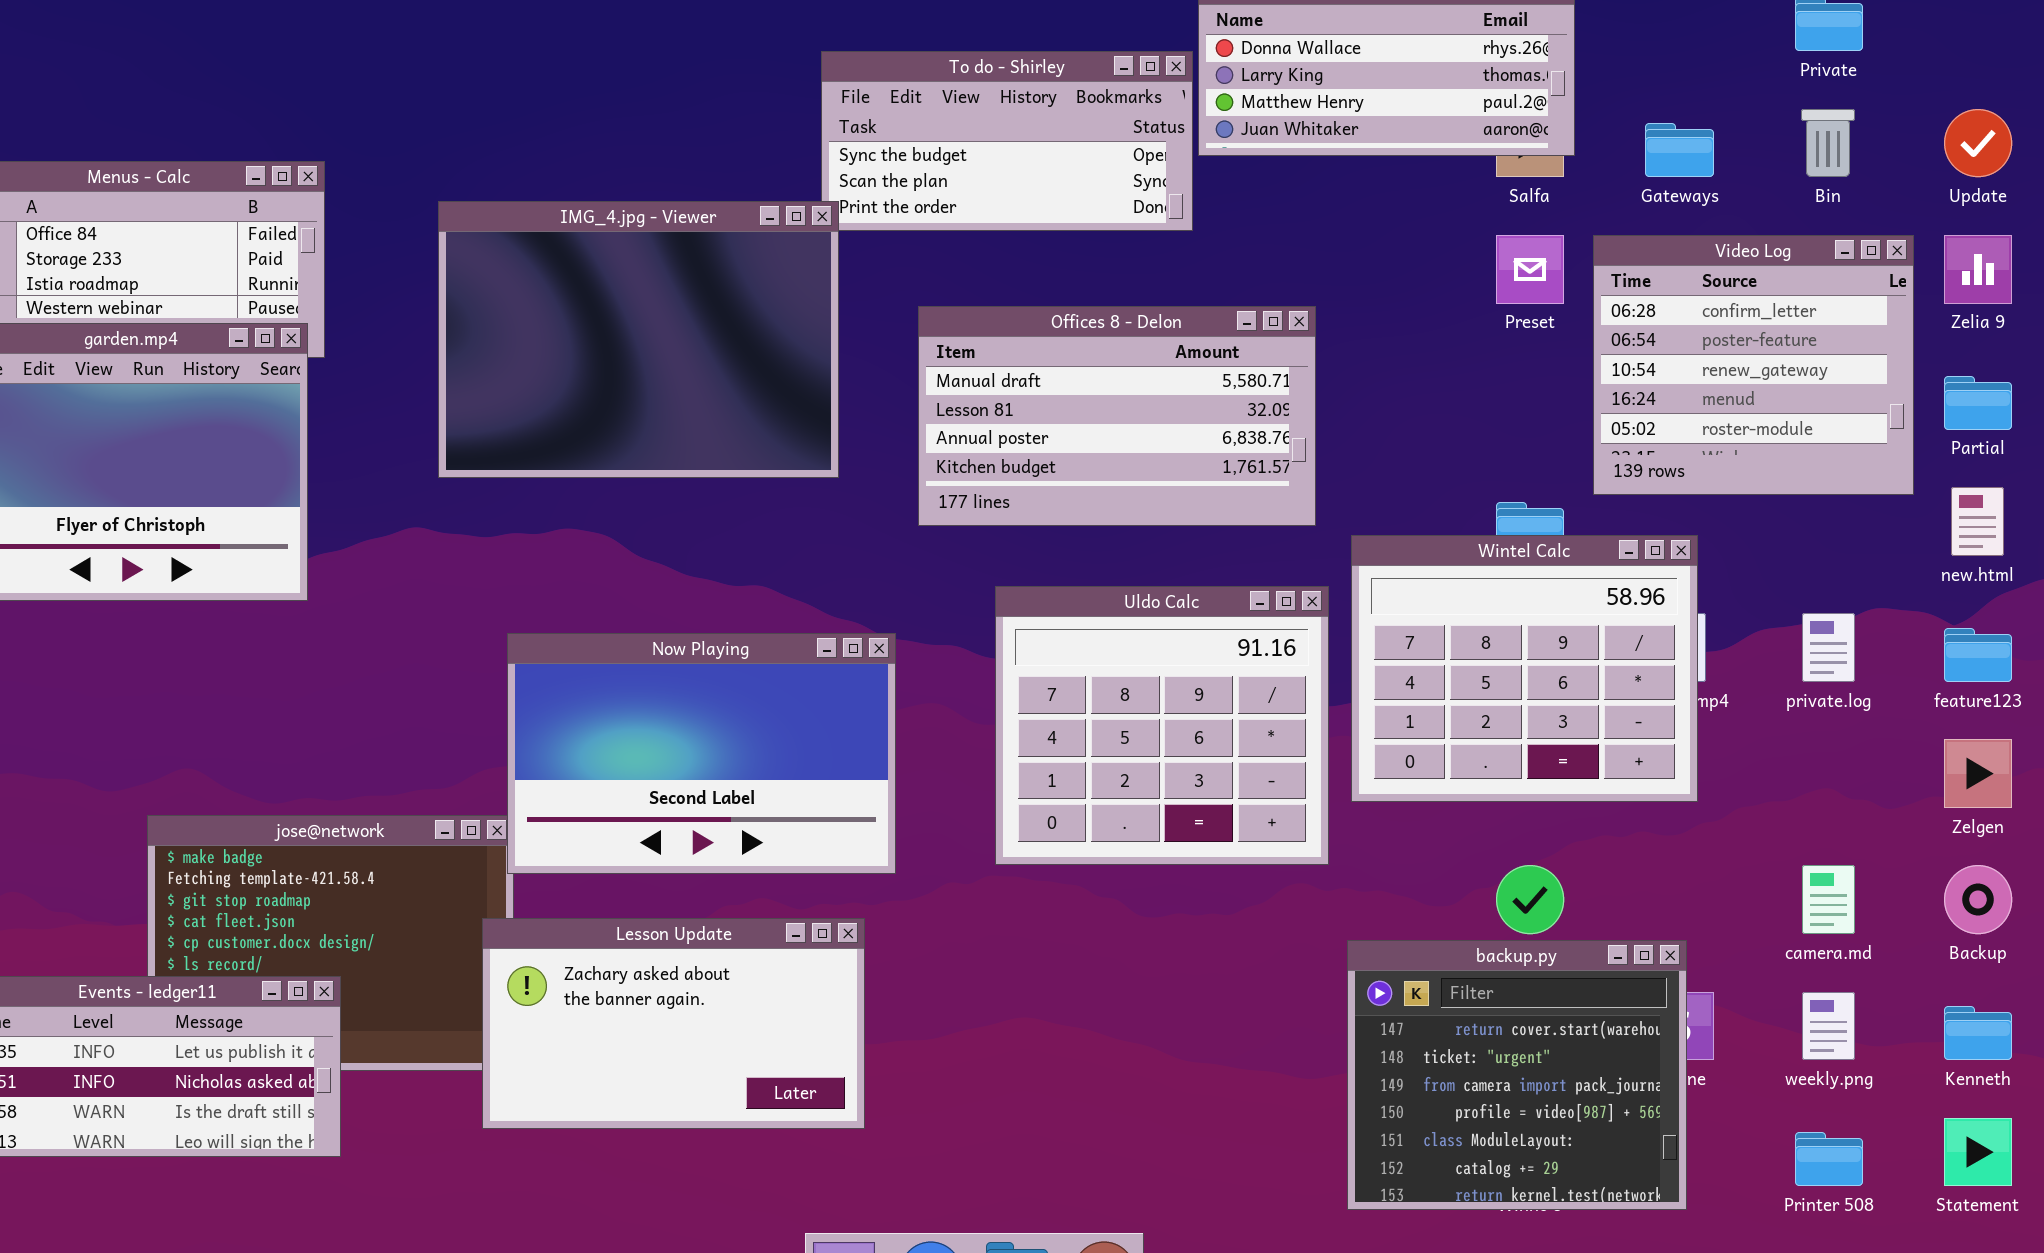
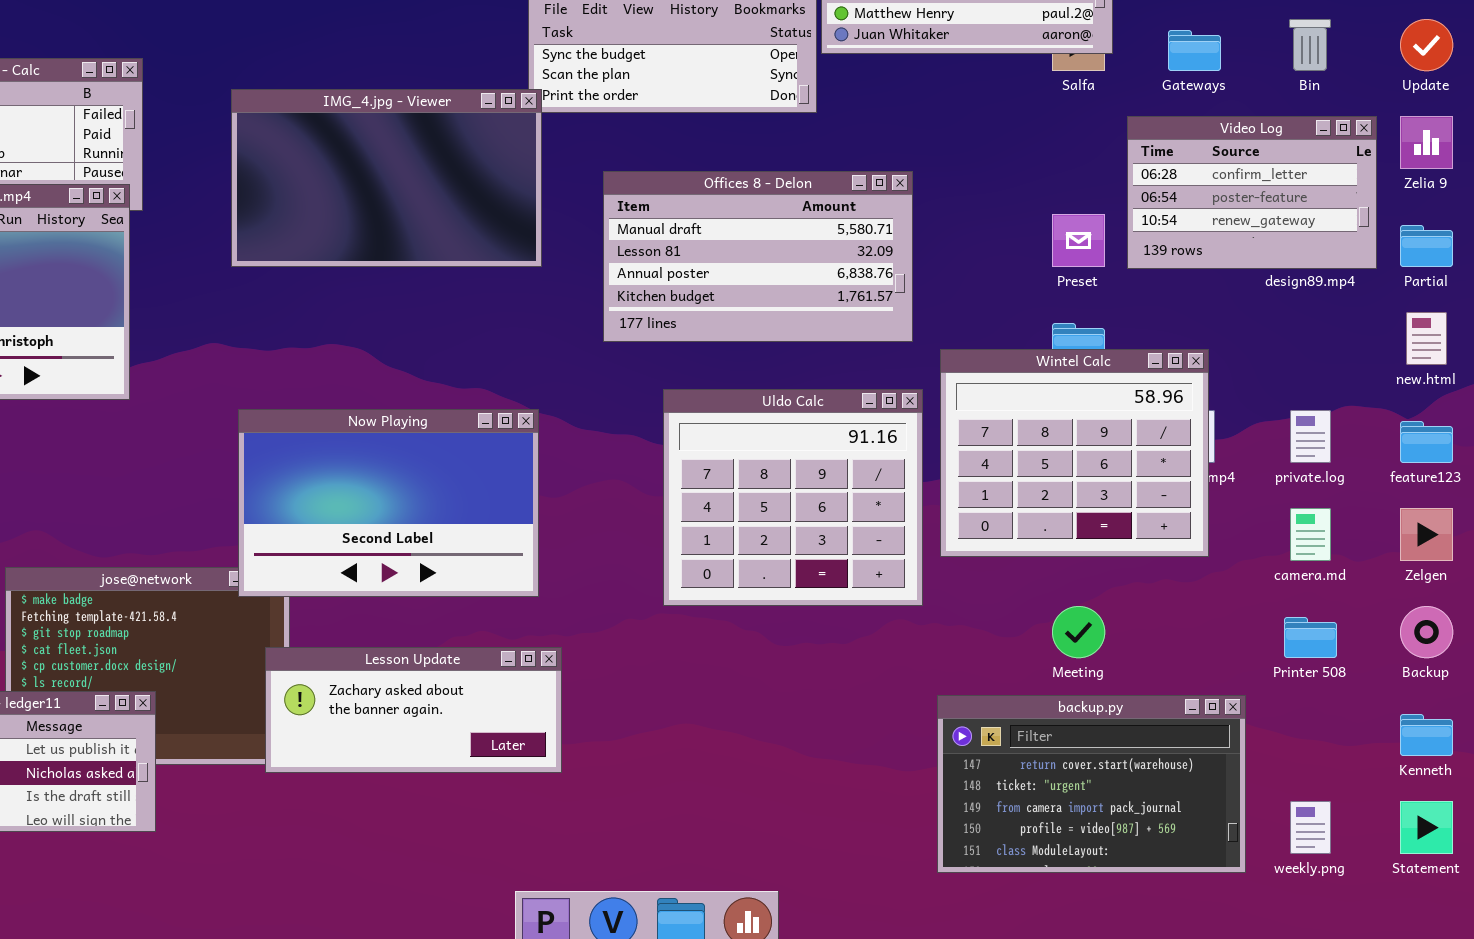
IMG_4.jpg - Viewer: [438,201,839,478] -> [231,89,542,267], resized
Preset: [1496,235,1564,304] -> [1052,214,1105,267], moved
Video Log: [1593,235,1914,495] -> [1127,116,1377,269], resized
Now Playing: [507,633,896,874] -> [238,409,539,597], moved
camera.md: [1802,865,1855,934] -> [1290,508,1331,561], moved
Lesson Update: [482,918,865,1129] -> [265,647,562,773], resized
backup.py: [1347,940,1687,1210] -> [937,695,1246,873], resized
weekly.png: [1802,992,1855,1060] -> [1290,801,1331,854], moved
Printer 508: [1795,1132,1863,1186] -> [1284,617,1337,658], moved

